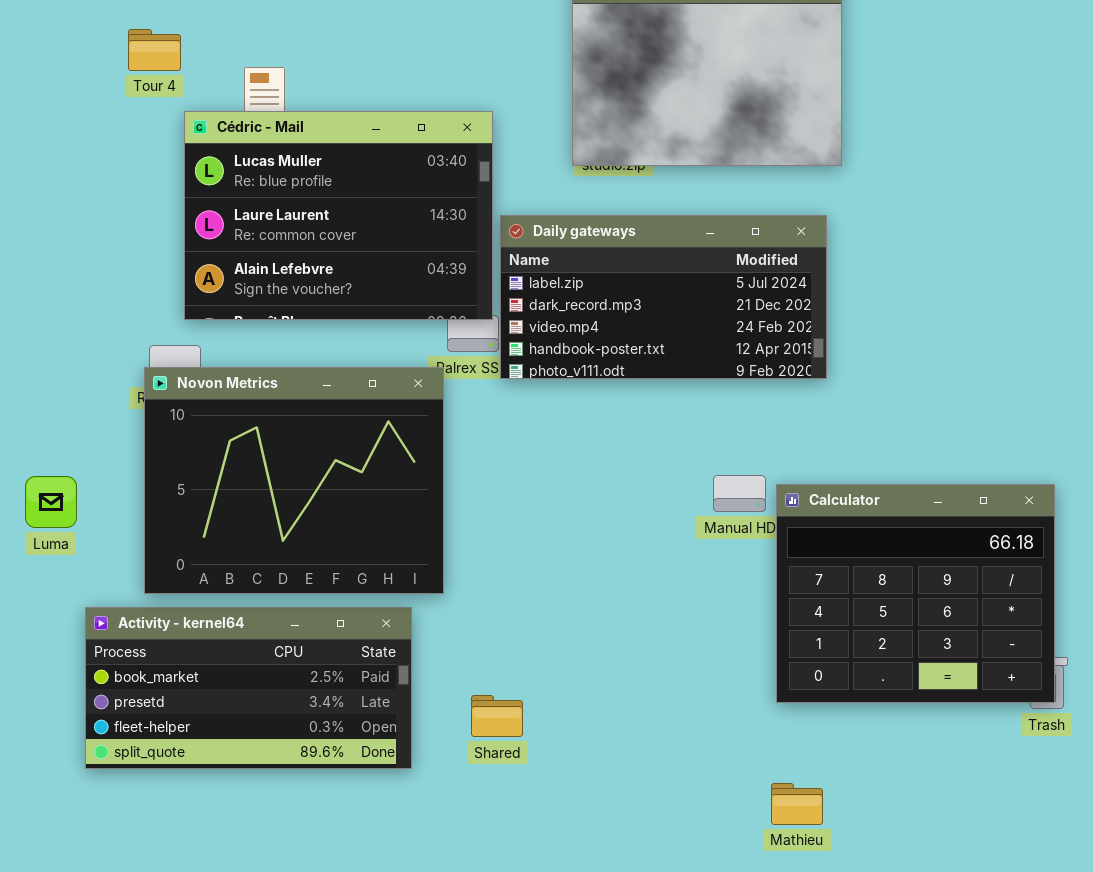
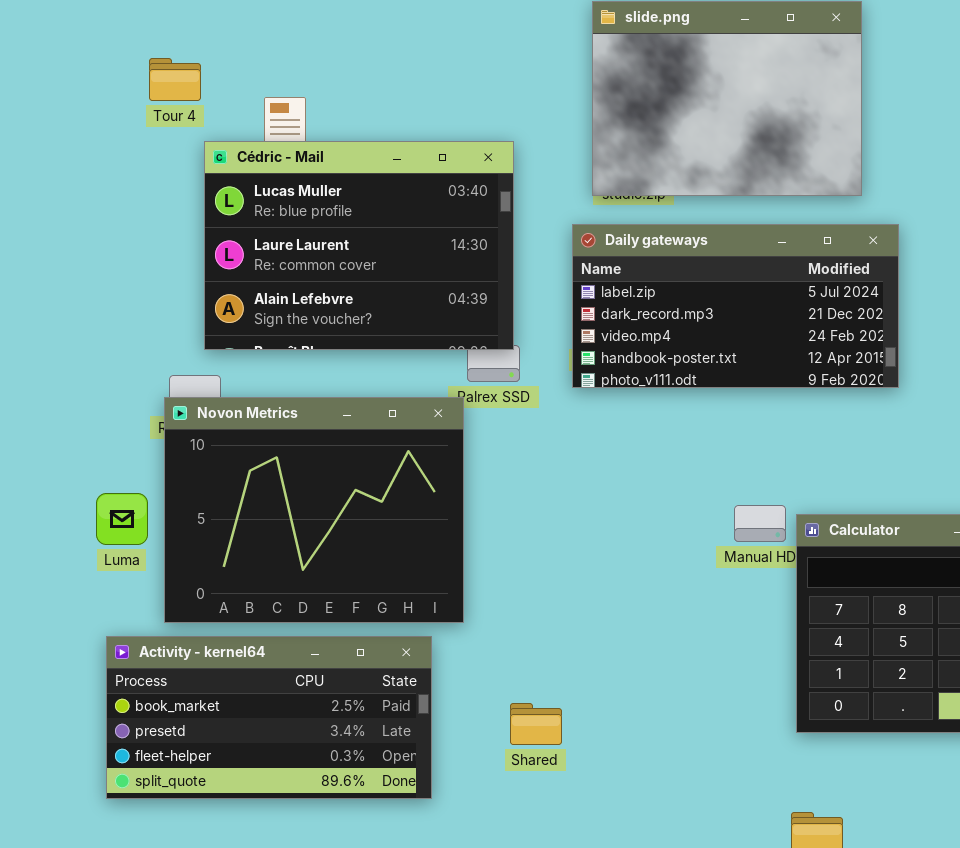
Daily gateways: [500,215,827,379] -> [572,224,899,388], moved
Luma: [25,476,77,528] -> [96,493,148,545], moved
Shared: [471,695,523,737] -> [510,703,562,745], moved

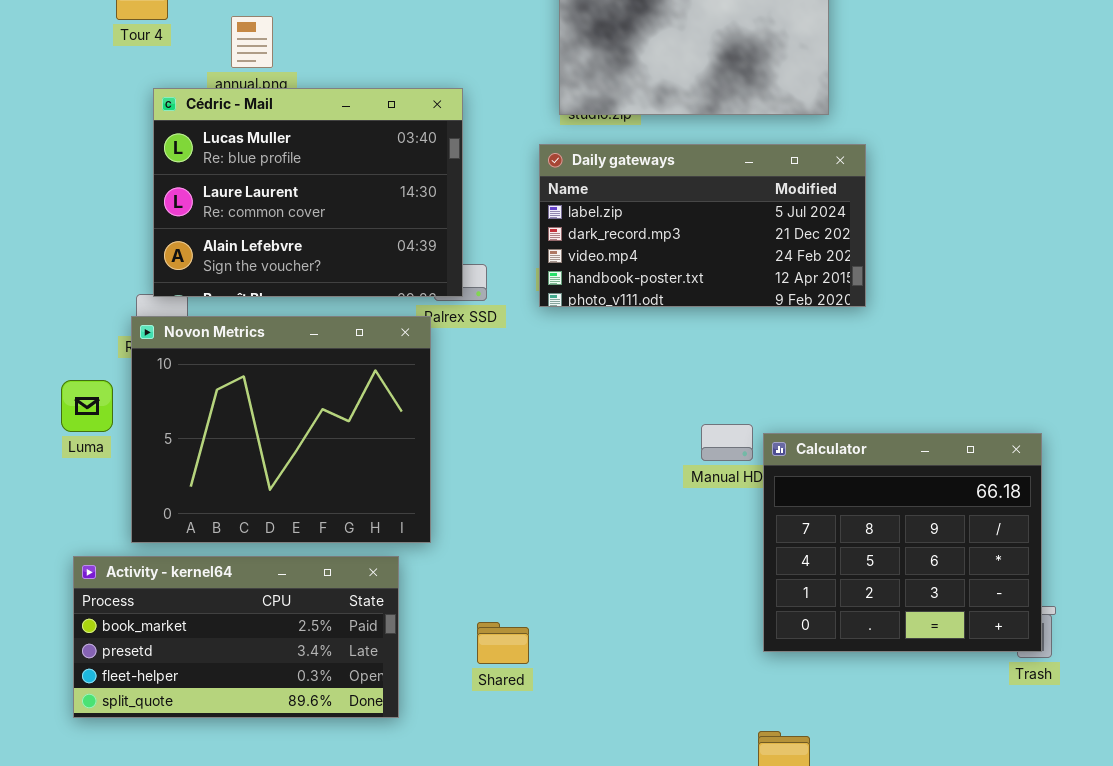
Cédric - Mail: [204,141,514,350] -> [153,88,463,297], moved
Luma: [96,493,148,545] -> [61,380,113,432], moved

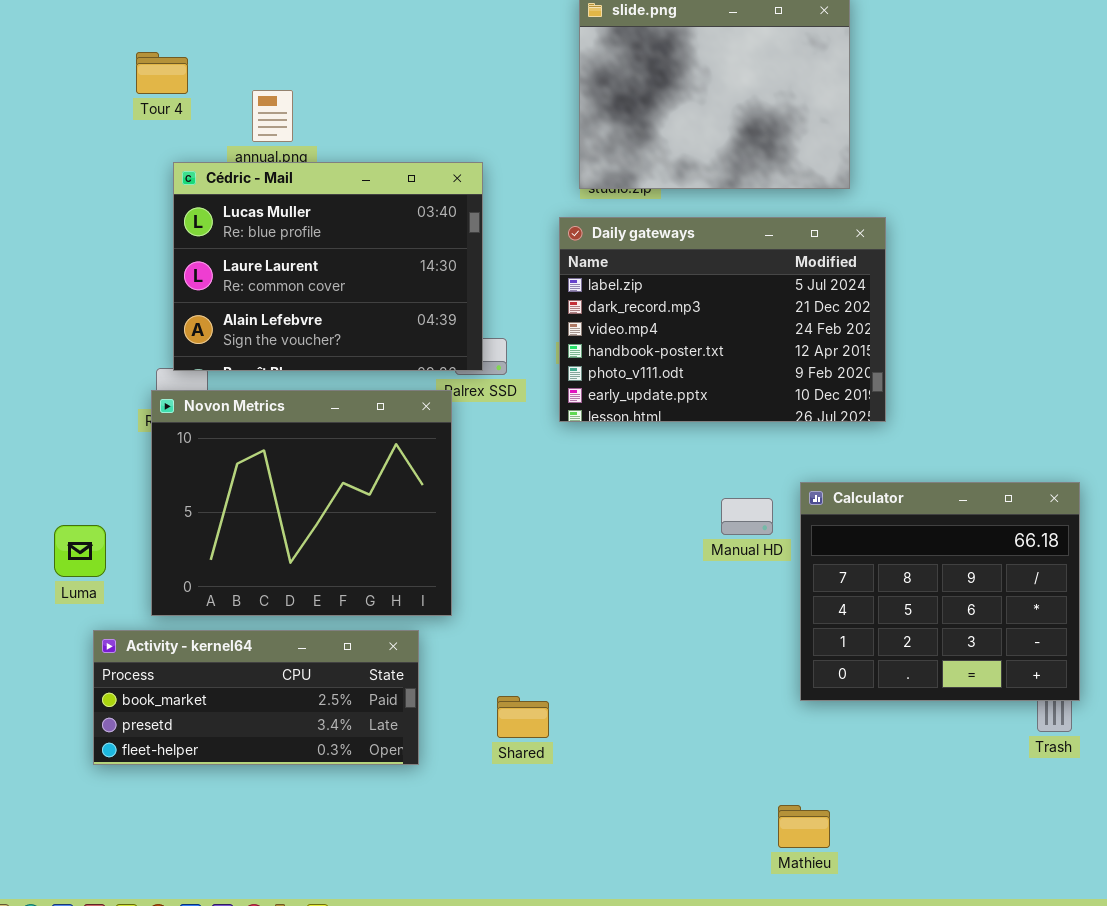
Daily gateways: [539,144,866,307] -> [559,217,886,422], resized
Luma: [61,380,113,432] -> [54,525,106,577], moved
Calculator: [763,433,1042,652] -> [800,482,1080,701], moved
Activity - kernel64: [73,556,399,718] -> [93,630,419,765], resized

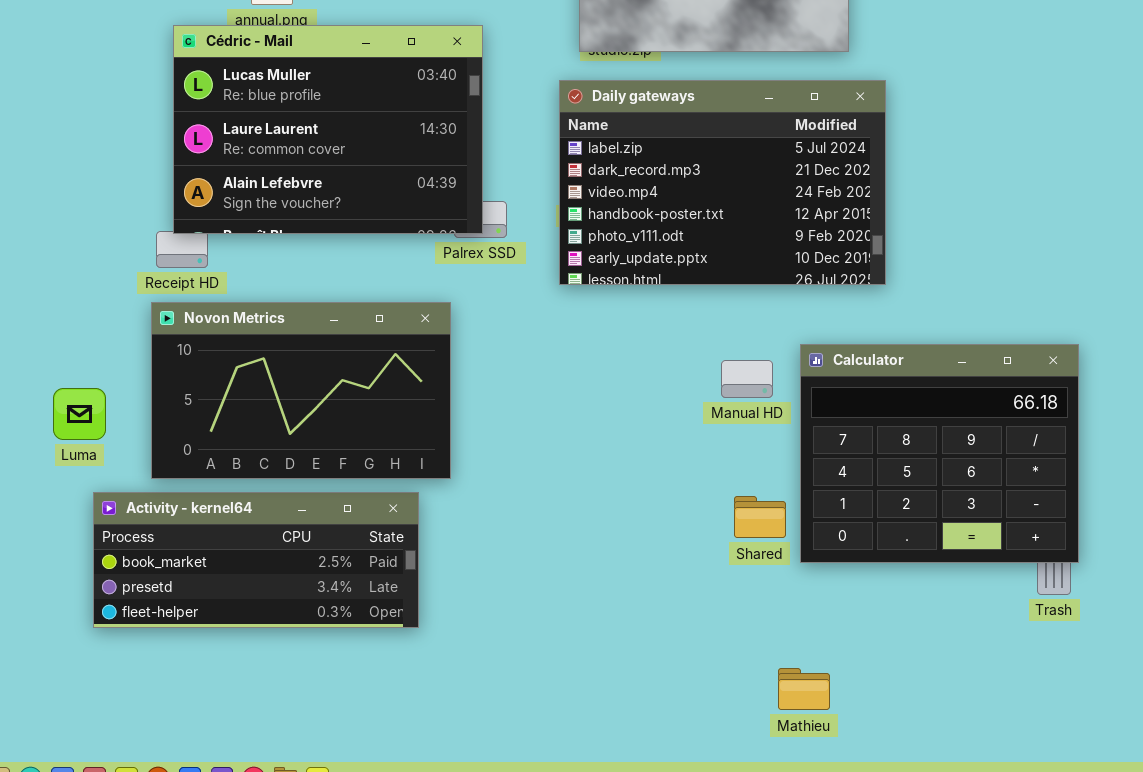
Novon Metrics: [151,390,452,616] -> [151,302,451,479], resized
Shared: [497,696,549,738] -> [734,496,786,538], moved

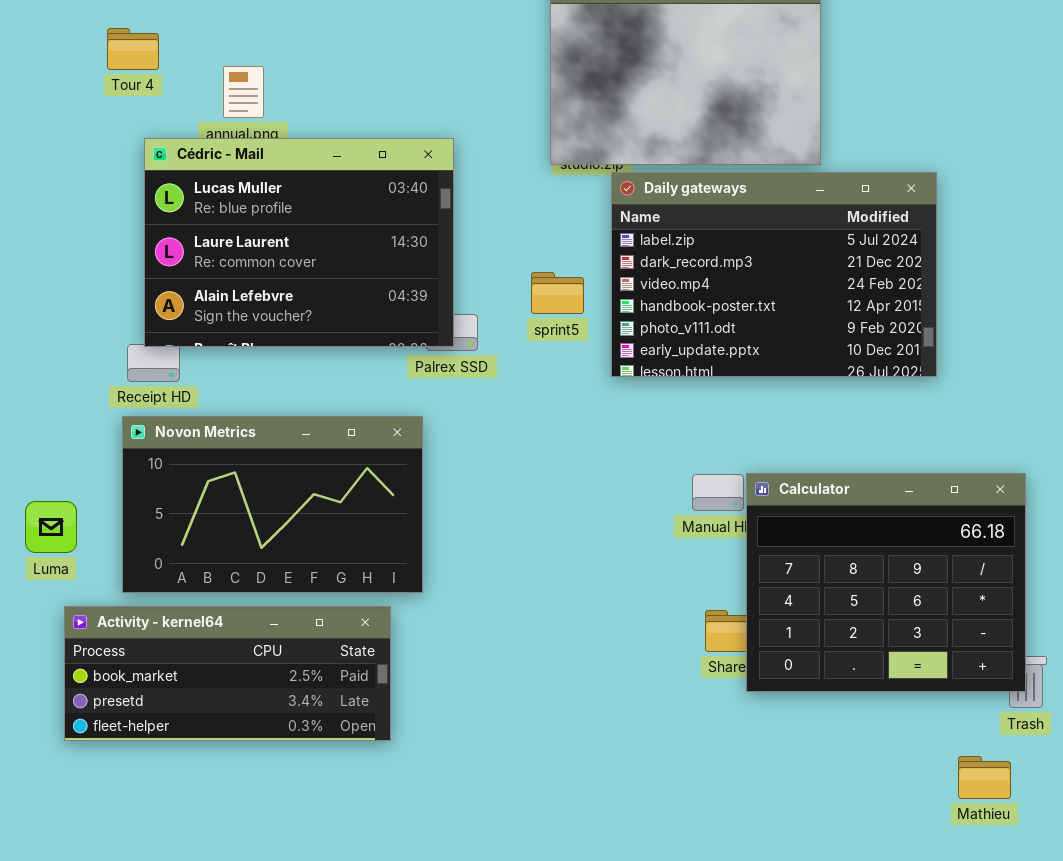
Daily gateways: [559,80,886,285] -> [611,172,937,377], moved
Calculator: [800,344,1079,563] -> [746,473,1026,692], moved
Mathieu: [778,668,830,710] -> [958,756,1011,799], moved

